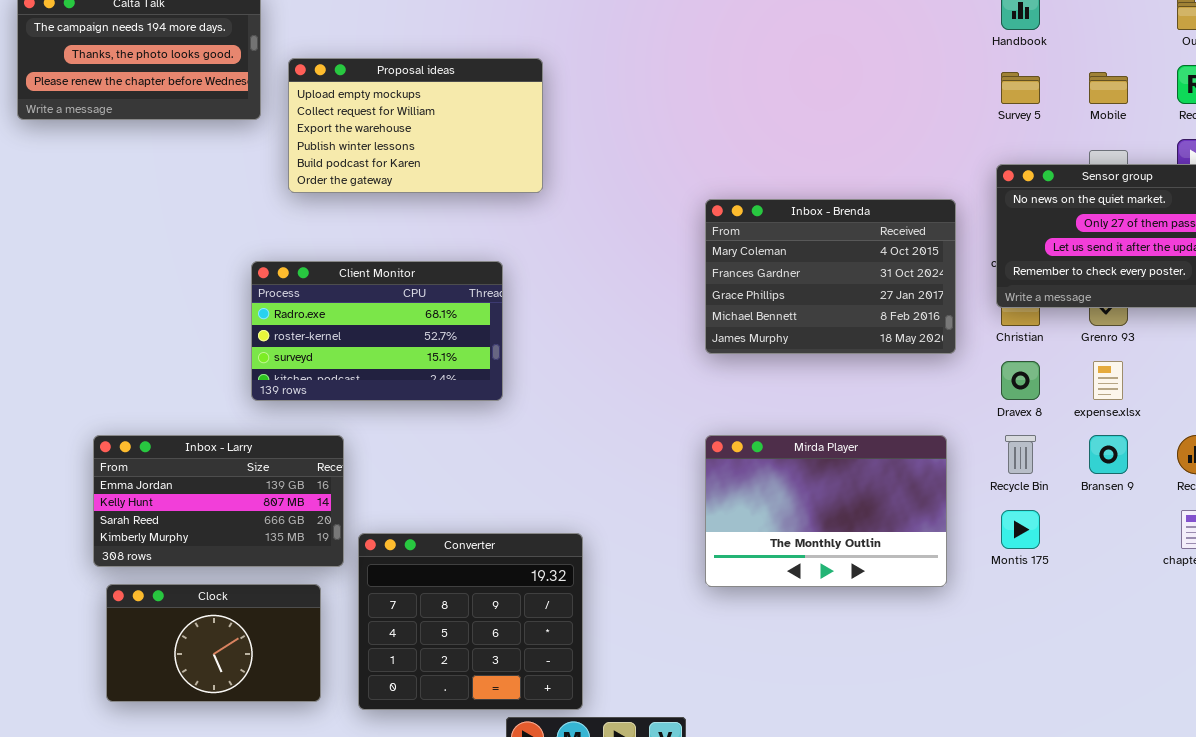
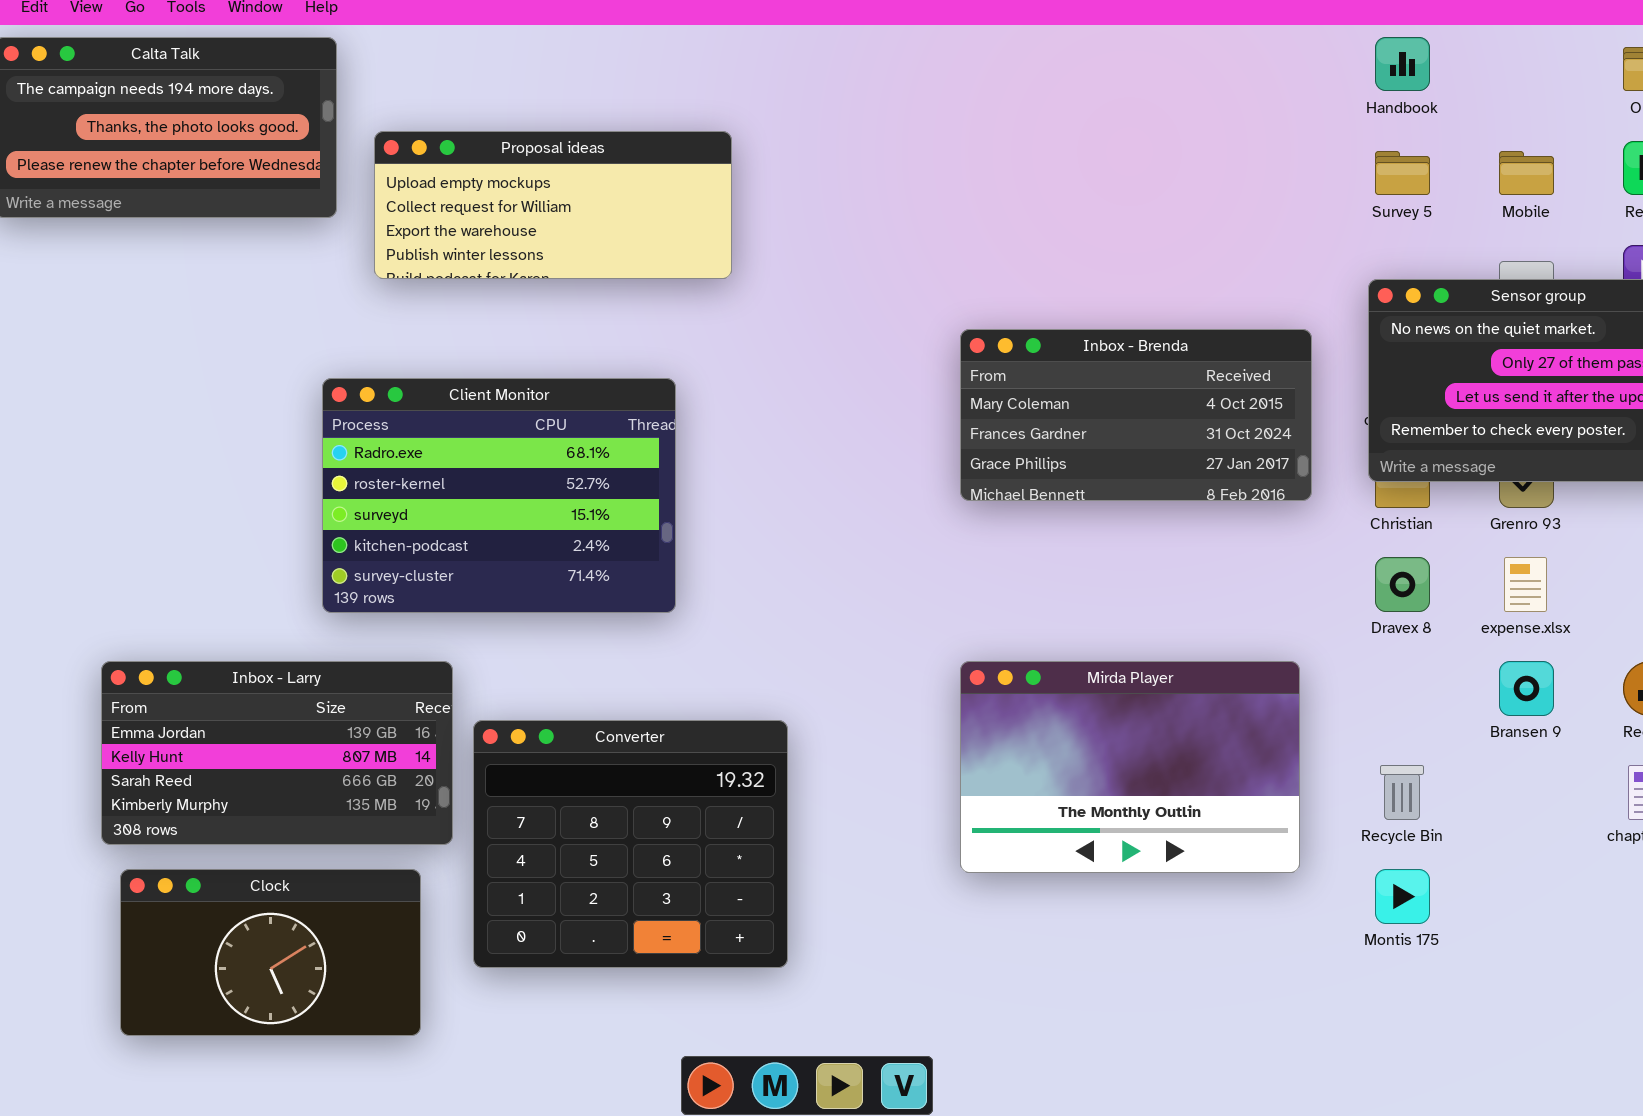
Proposal ideas: [288,58,543,193] -> [374,131,732,279], resized
Inbox - Brenda: [705,199,956,354] -> [960,329,1312,501], resized
Client Monitor: [251,261,503,401] -> [322,378,676,613], resized
Recycle Bin: [1005,435,1036,474] -> [1380,765,1424,820], moved
Montis 175: [1001,510,1040,549] -> [1375,869,1430,924], moved
Converter: [358,533,583,710] -> [473,720,788,968], moved

